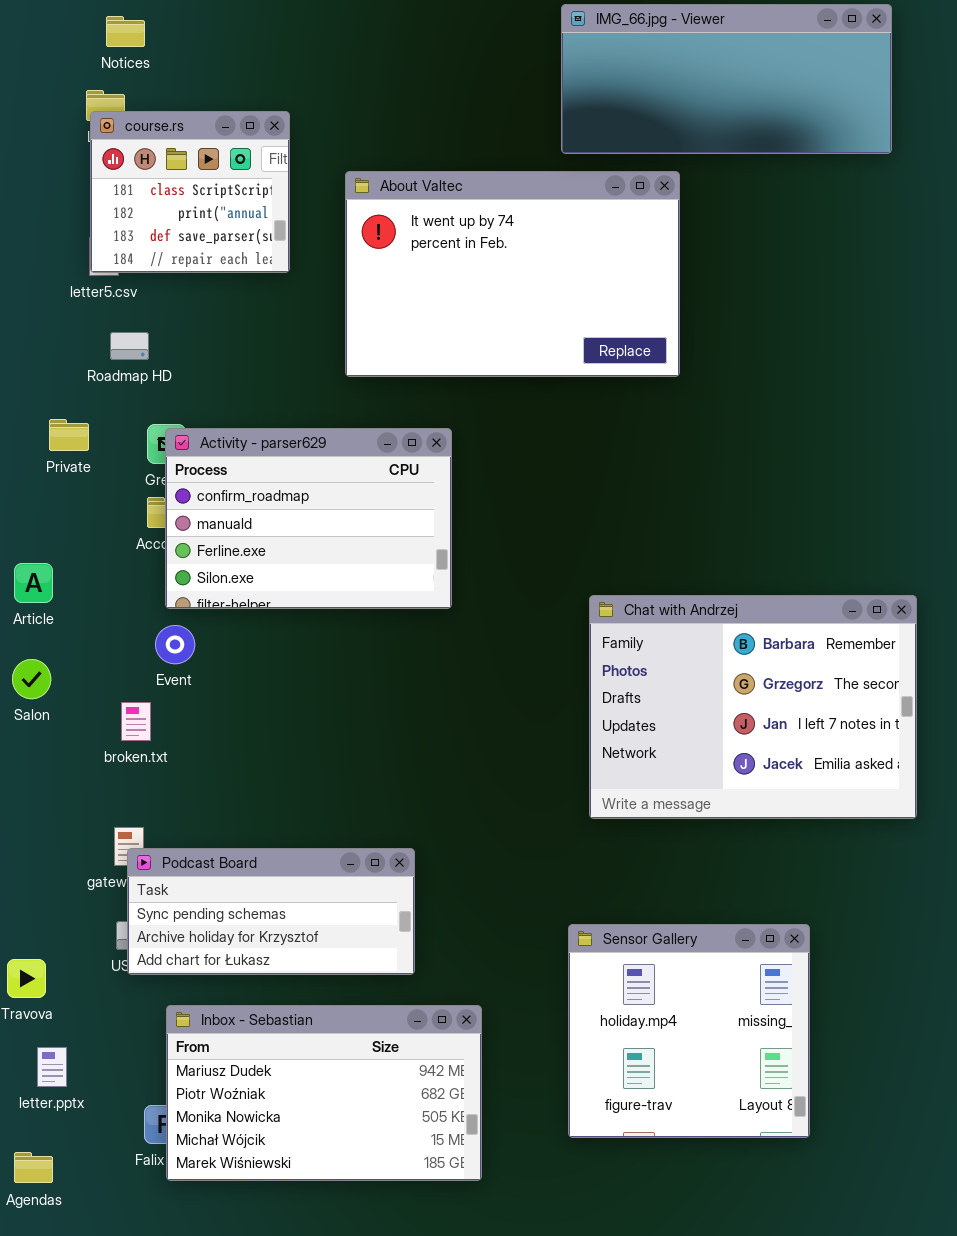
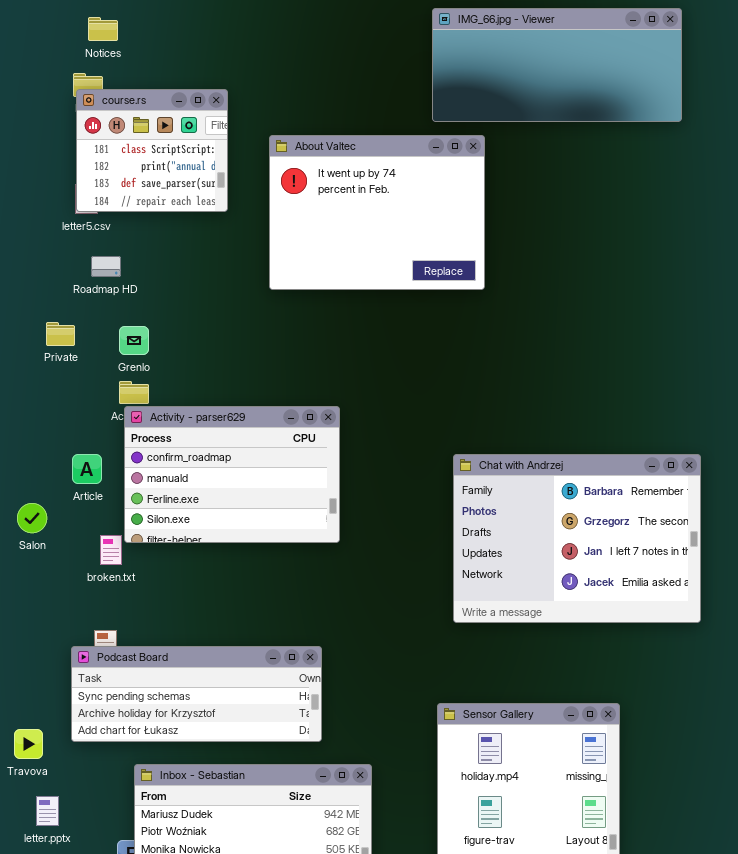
About Valtec: [345,171,680,377] -> [269,135,485,290], resized
Activity - parser629: [165,428,452,609] -> [124,406,340,543], moved
Article: [14,563,53,603] -> [72,454,102,484], moved
Podcast Board: [127,848,415,975] -> [71,646,322,742], resized

